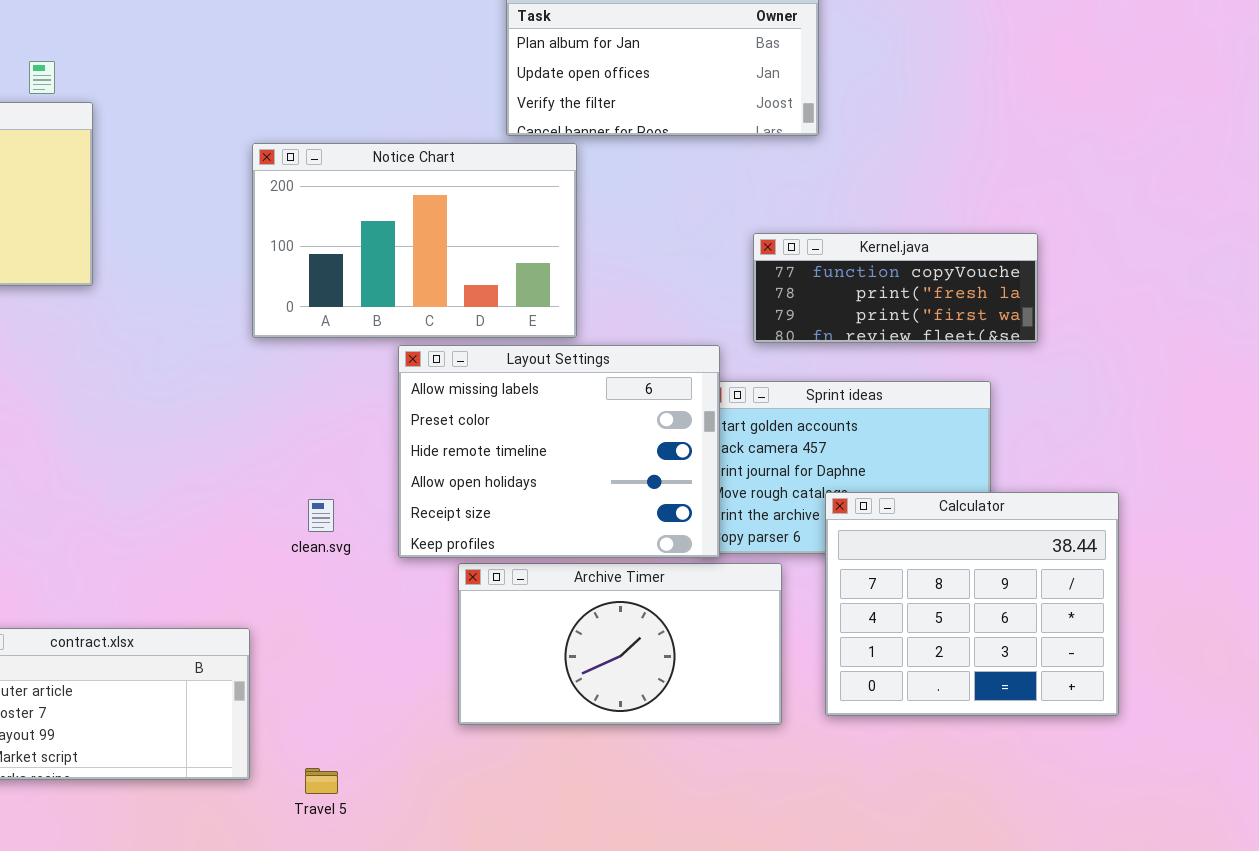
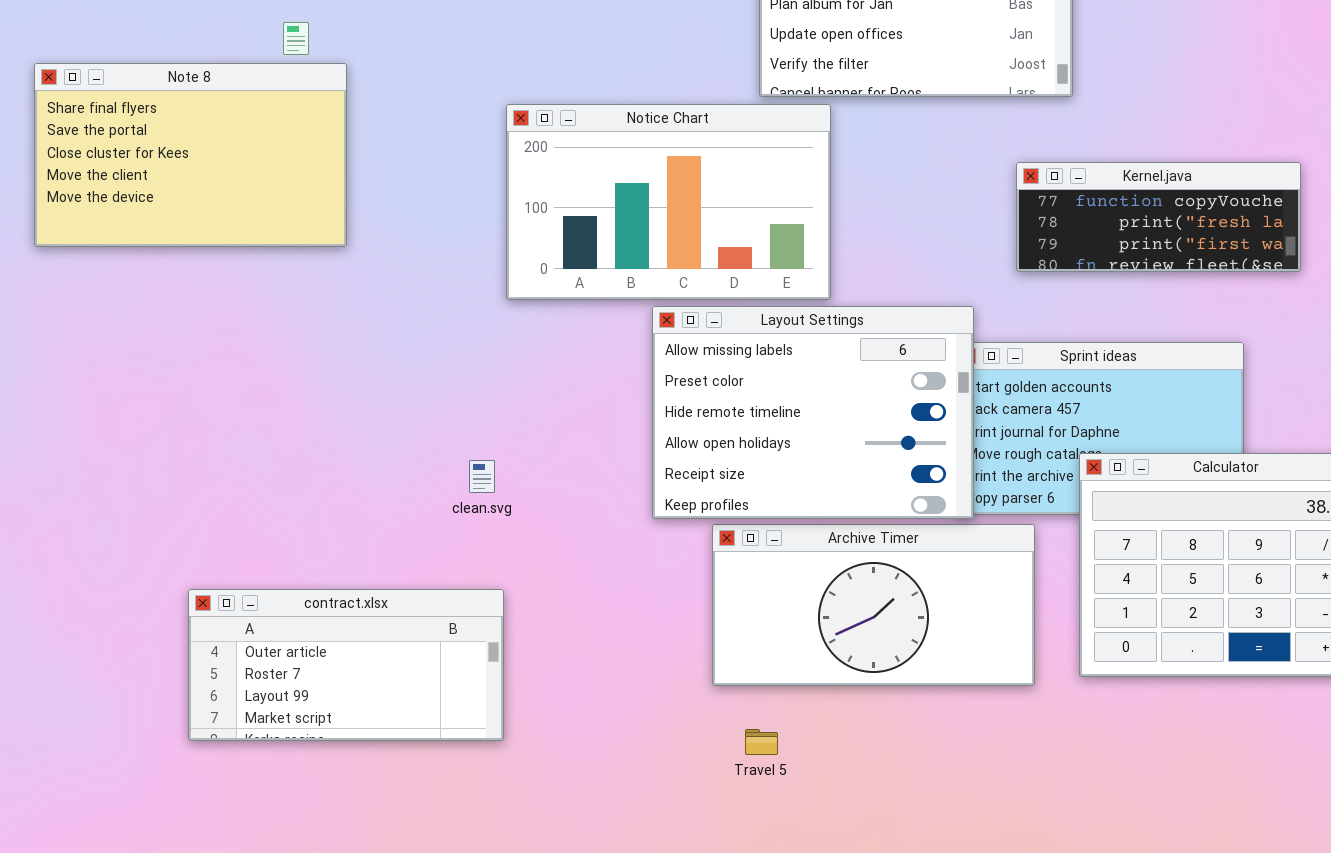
Kernel.java: [753,233,1038,343] -> [1016,162,1301,272], moved
clean.svg: [308,499,334,532] -> [469,460,495,493], moved
Travel 5: [305,768,338,794] -> [745,729,778,755], moved

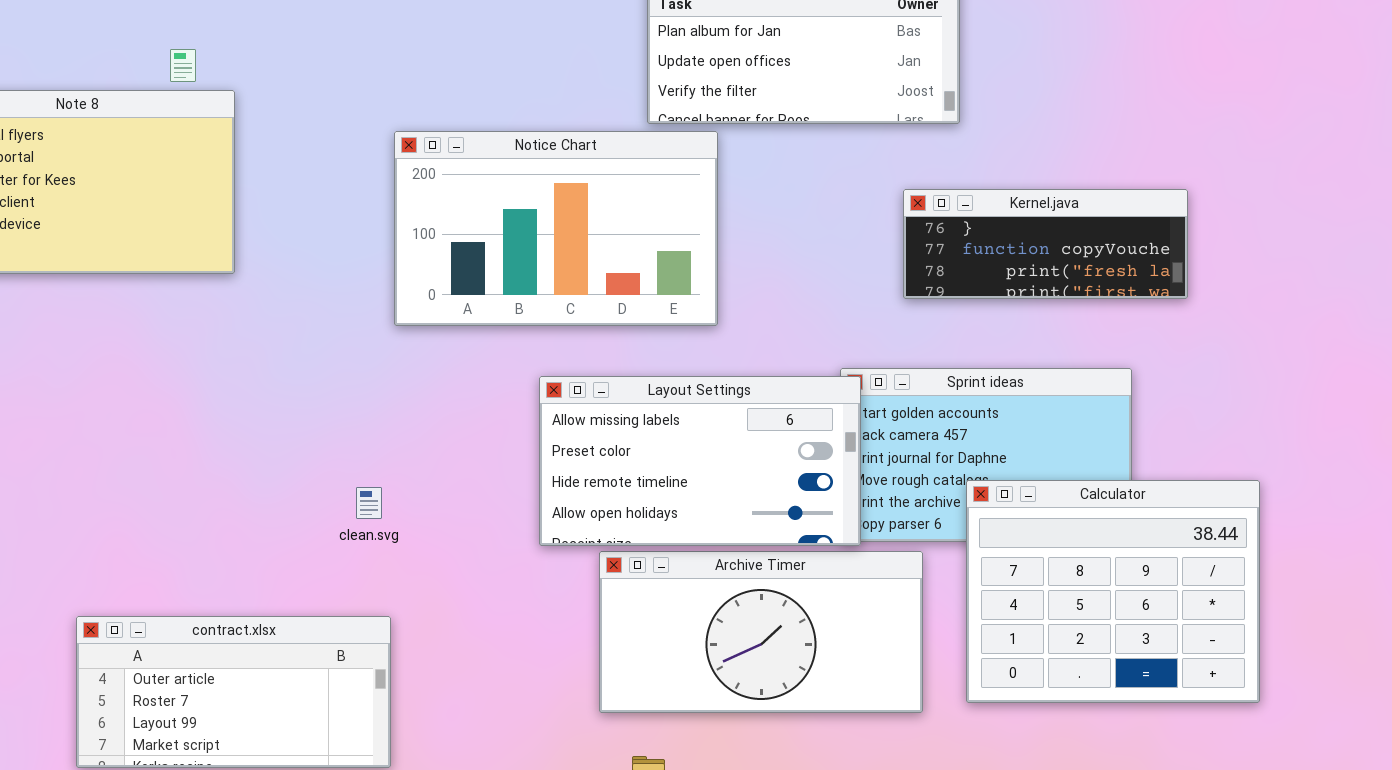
Kernel.java: [1016,162,1301,272] -> [903,189,1188,299], scrolled up 1 row
Layout Settings: [652,306,974,519] -> [539,376,861,546], resized

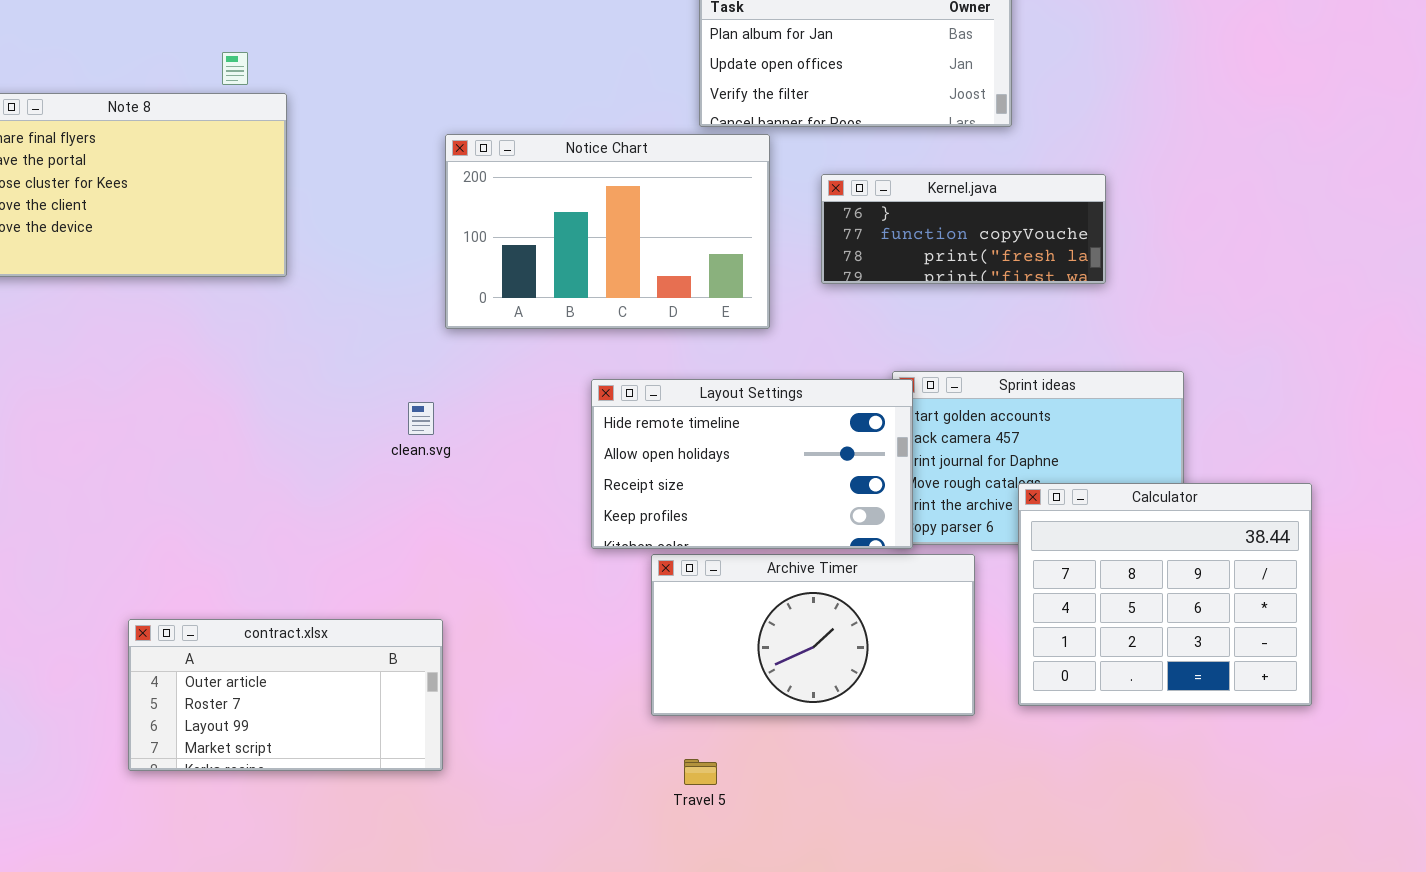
Kernel.java: [903,189,1188,299] -> [821,174,1106,284], moved
Layout Settings: [539,376,861,546] -> [591,379,913,549], scrolled down 2 rows
clean.svg: [356,487,382,519] -> [408,402,434,435], moved

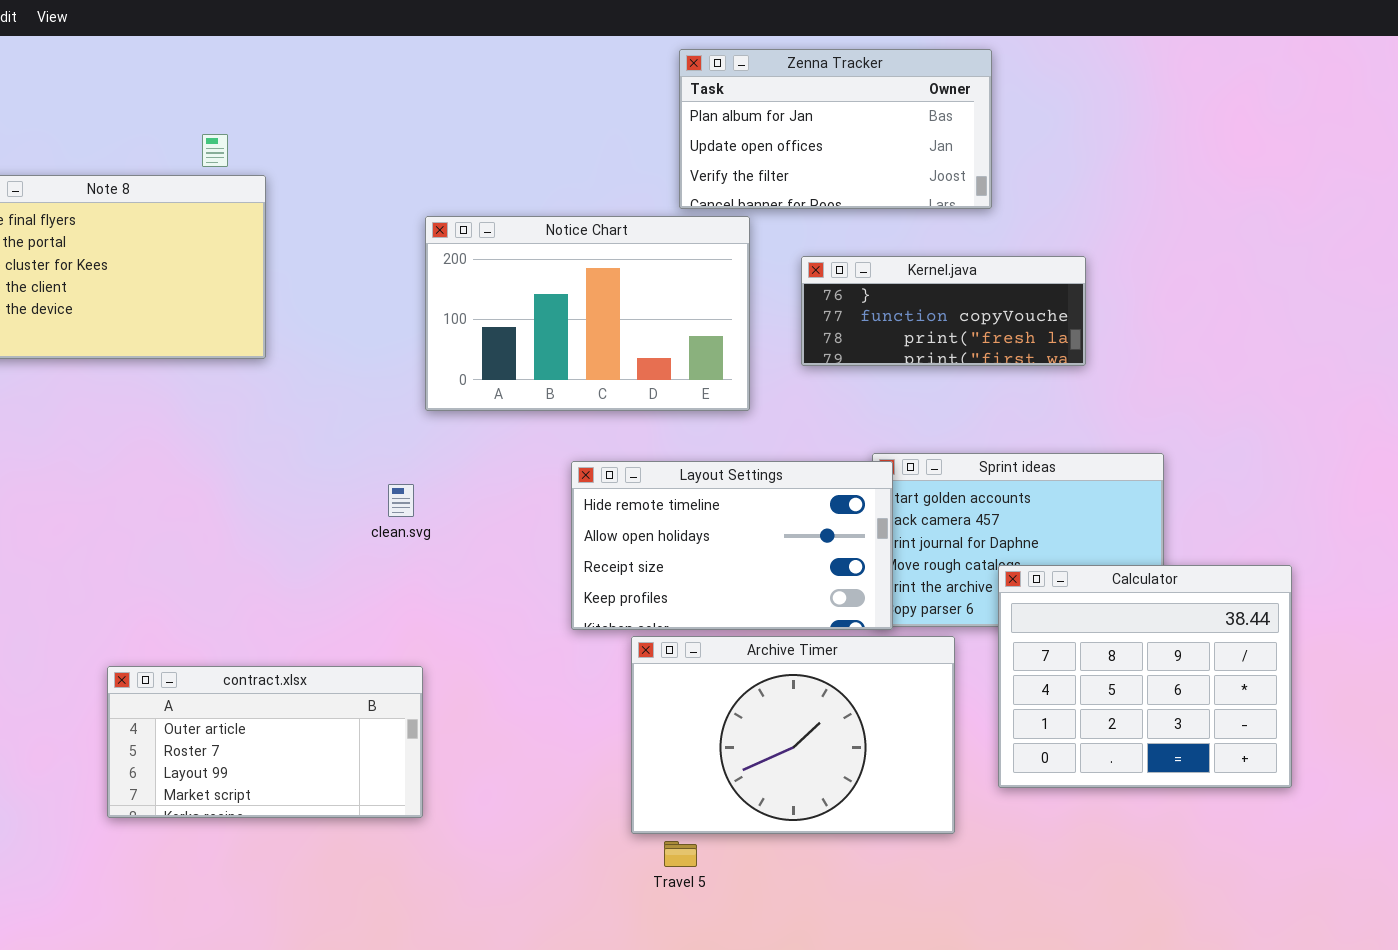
Archive Timer: [651,554,975,716] -> [631,636,955,834], resized
contract.xlsx: [128,619,443,771] -> [107,666,423,818], moved

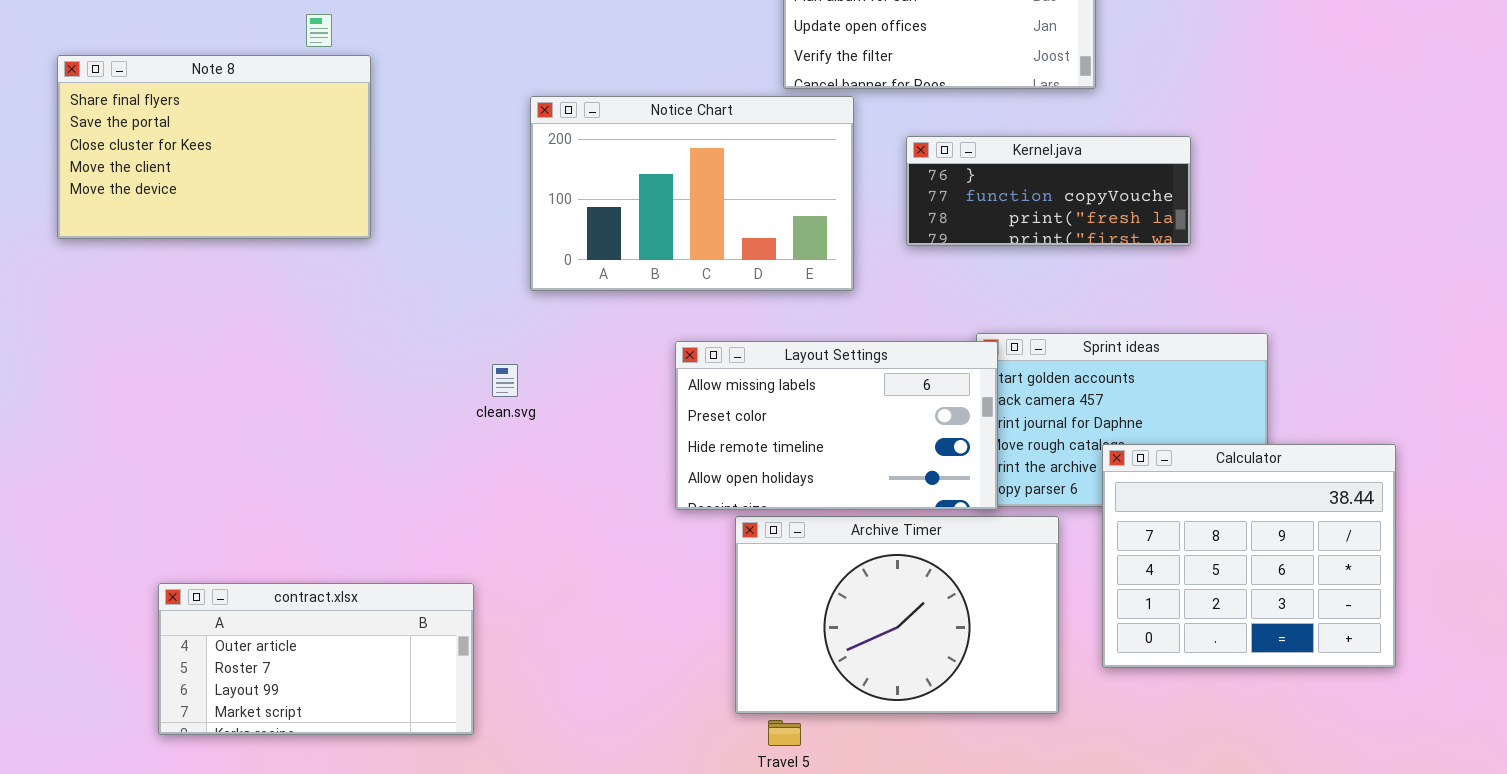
Layout Settings: [571,461,893,630] -> [675,341,998,510], scrolled up 2 rows
contract.xlsx: [107,666,423,818] -> [158,583,474,735], moved

